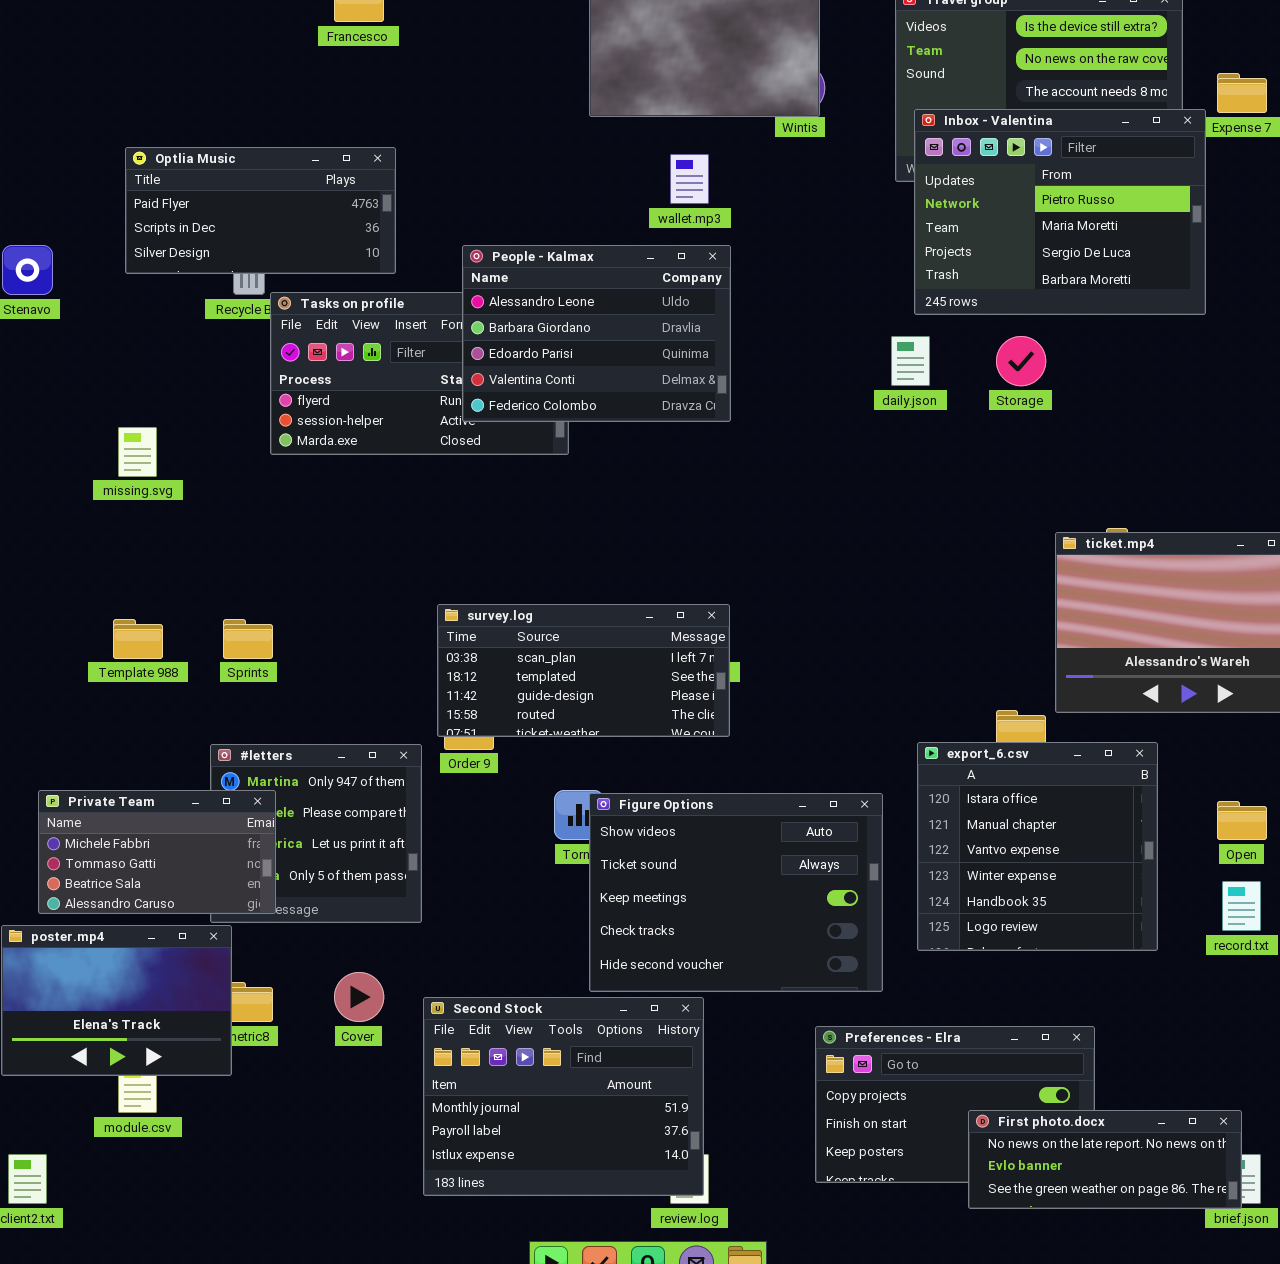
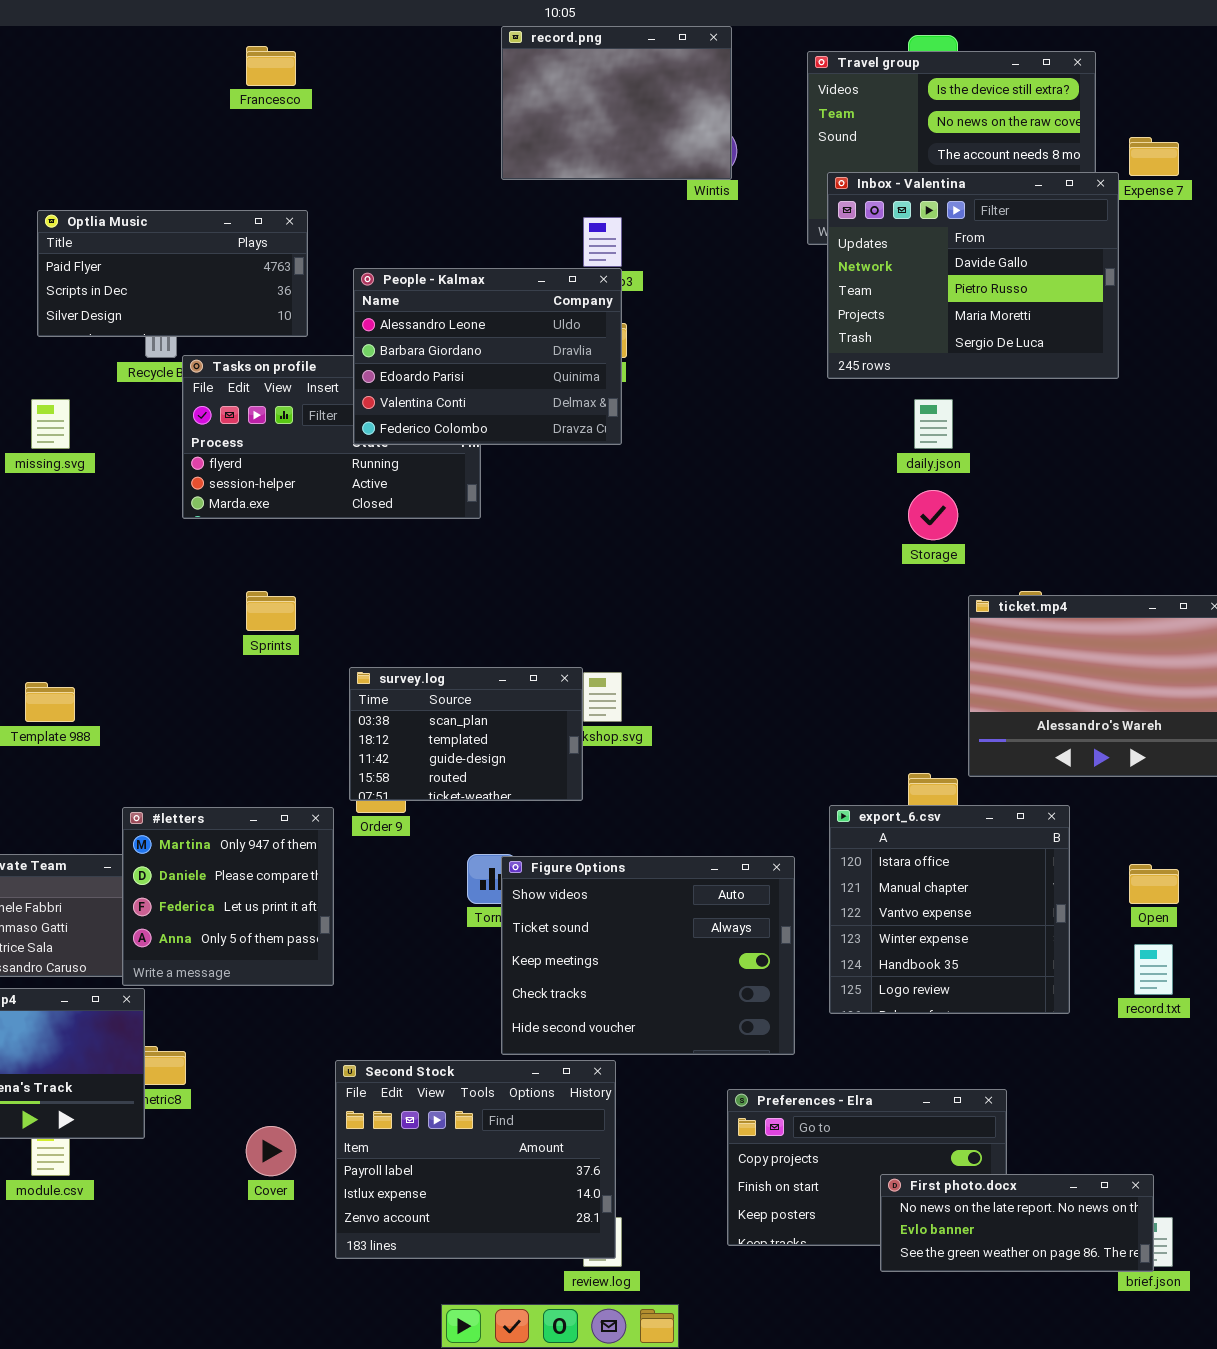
Inbox - Valentina: [914,109,1206,315] -> [827,172,1119,379], scrolled up 1 row
People - Kalmax: [462,245,731,422] -> [353,268,622,445], moved
daily.json: [891,336,930,386] -> [914,399,953,449], moved
Storage: [996,336,1046,386] -> [908,490,958,540], moved
missing.svg: [118,427,157,477] -> [31,399,70,449], moved
survey.log: [437,604,730,737] -> [349,667,583,801], resized
Sprints: [223,619,273,659] -> [246,591,296,631], moved
#letters: [210,744,422,923] -> [122,807,334,986], raised
Cover: [334,972,384,1022] -> [246,1126,296,1176], moved
Second Stock: [423,997,704,1196] -> [335,1060,616,1259], scrolled down 1 row

